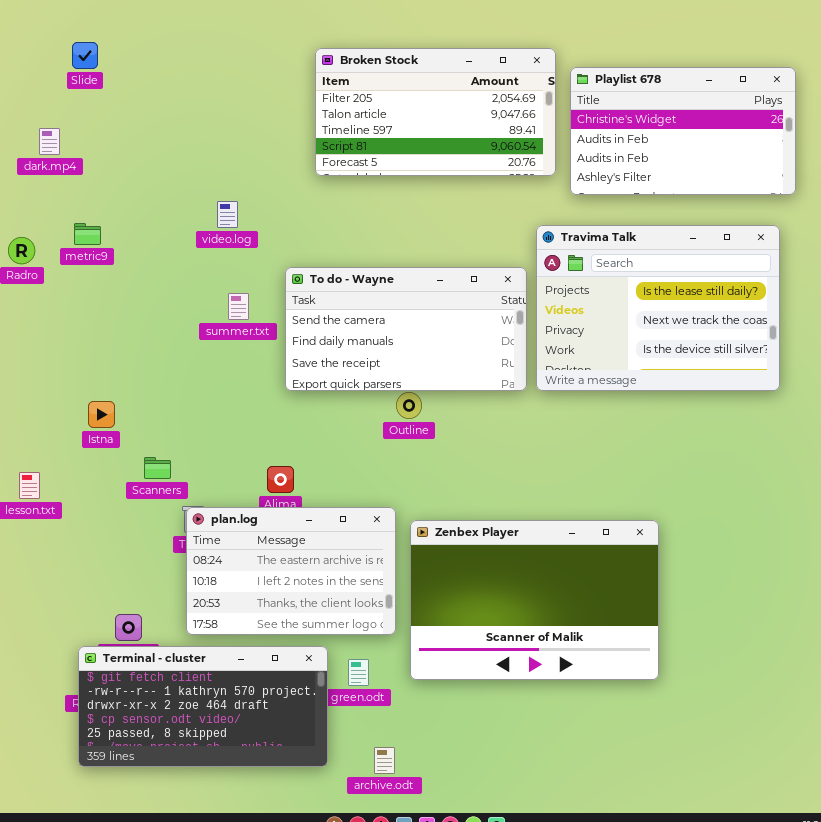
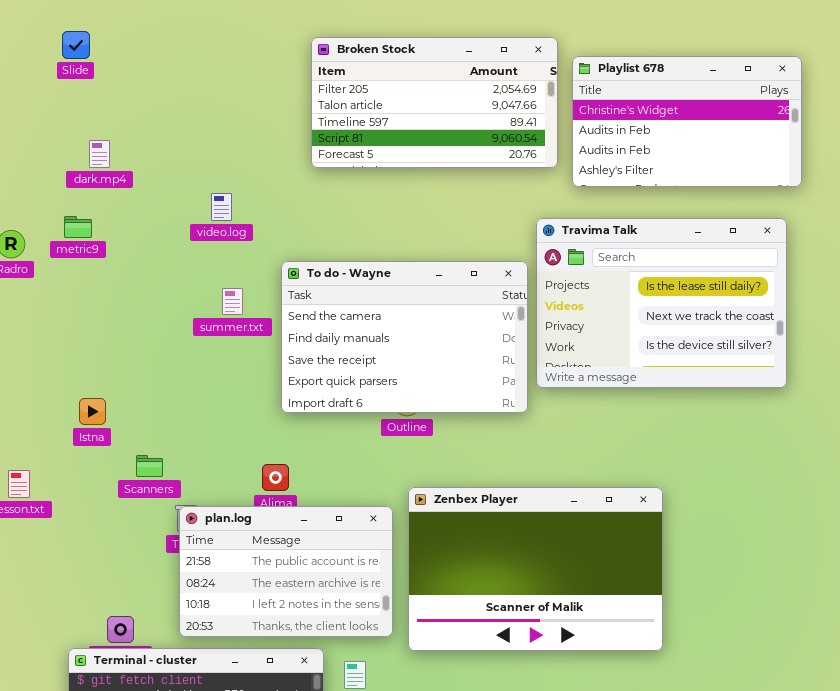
dark.mp4: [39,128,60,155] -> [89,140,110,168], moved
To do - Wayne: [285,267,527,391] -> [281,261,528,413], resized
plan.log: [186,507,396,635] -> [179,506,393,637], scrolled up 1 row
Zenbex Player: [410,520,659,680] -> [408,487,663,651], moved

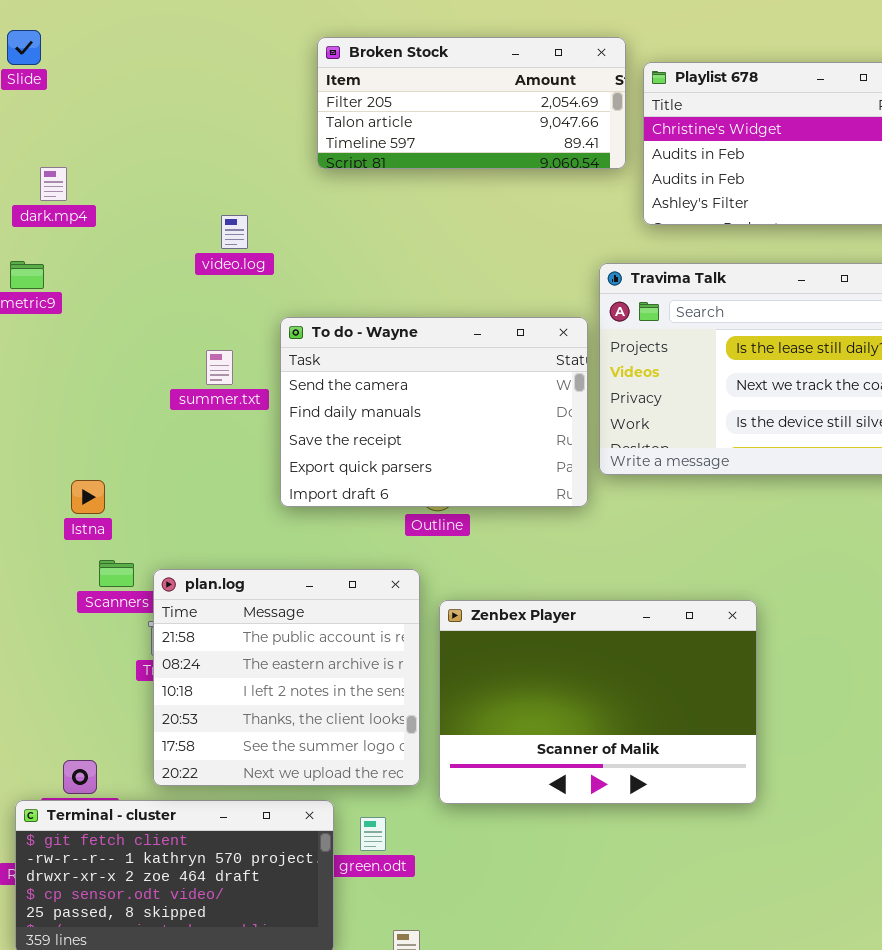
Broken Stock: [311,37,558,168] -> [317,37,626,169], resized
video.log: [211,193,232,221] -> [221,215,248,249], moved
Istna: [79,398,106,425] -> [71,480,105,514], moved
plan.log: [179,506,393,637] -> [153,569,420,786], resized

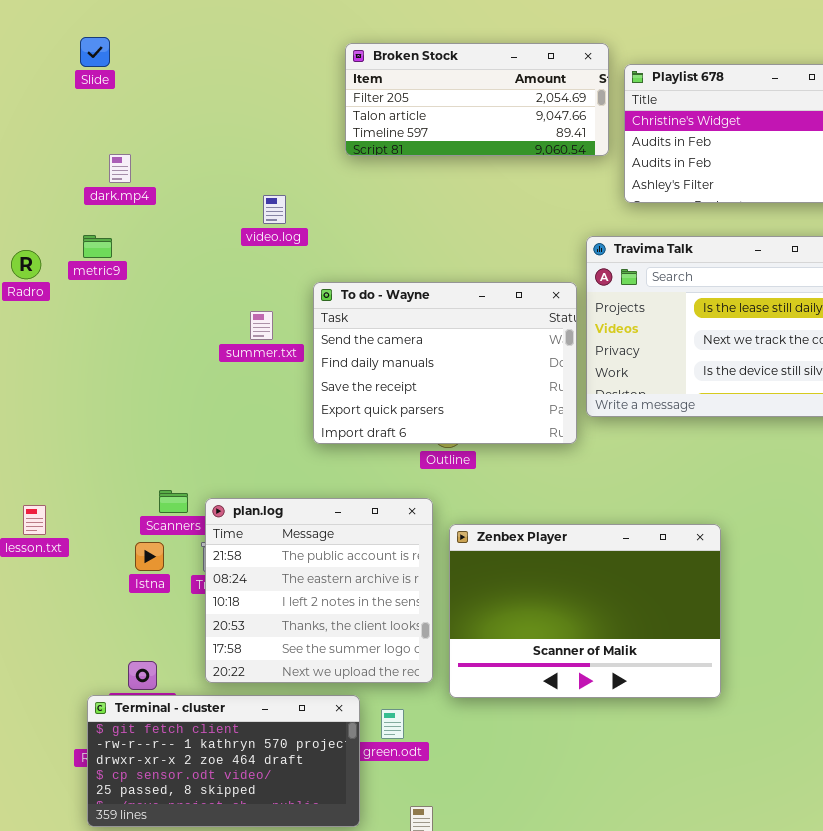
Istna: [71,480,105,514] -> [135,542,164,571], moved

